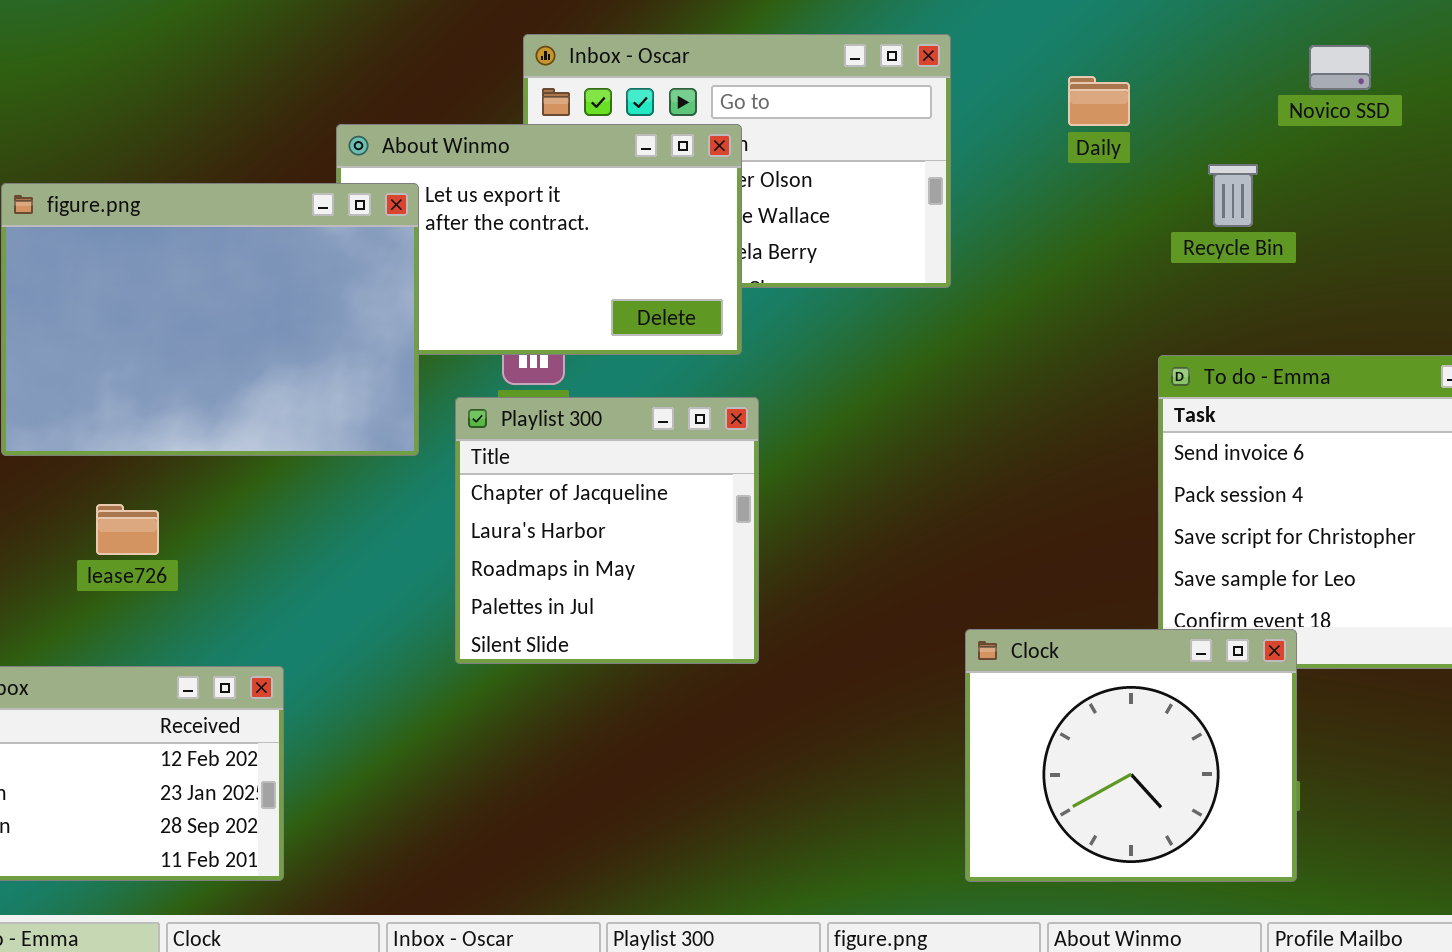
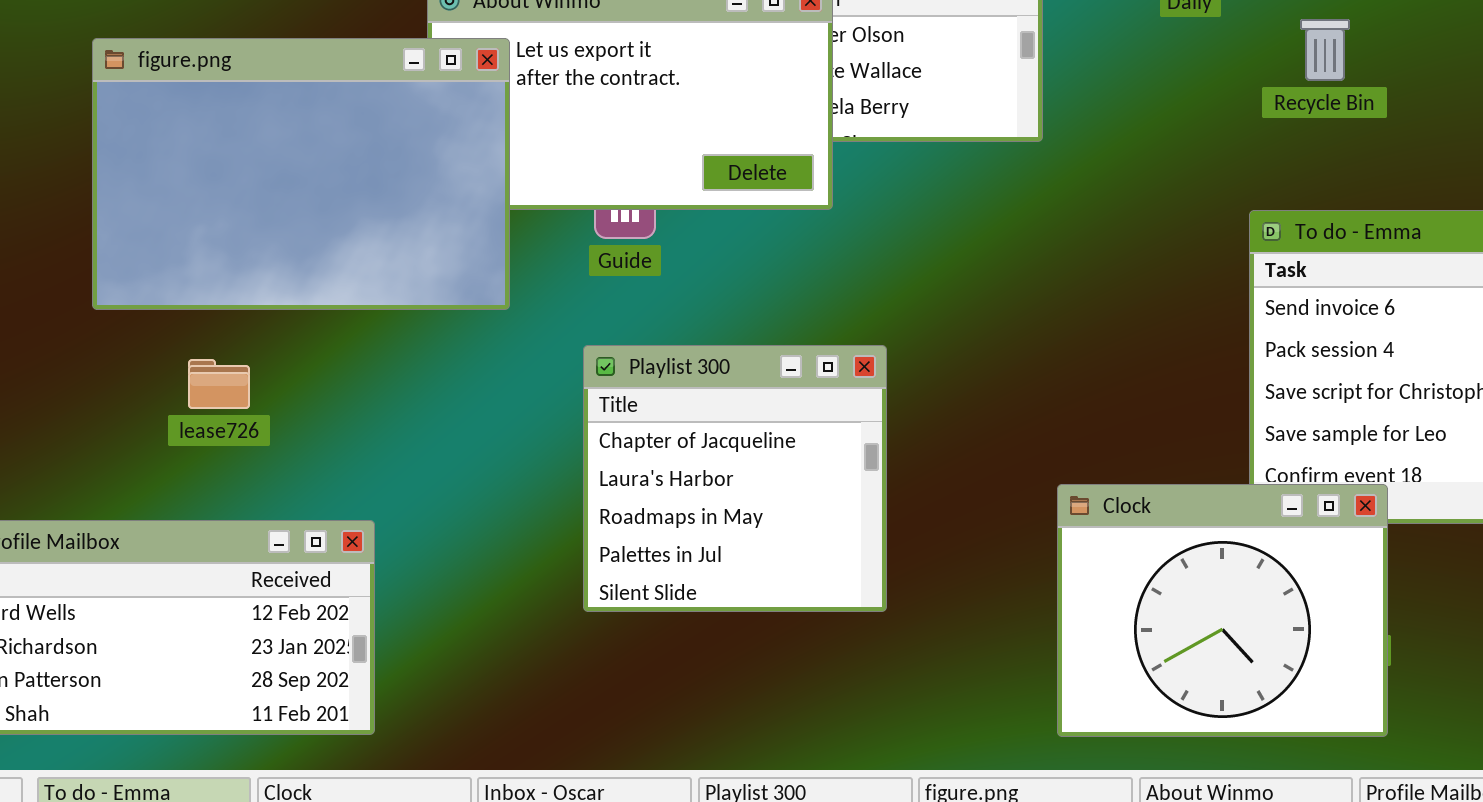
Playlist 300: [455,397,759,664] -> [583,345,887,612], moved

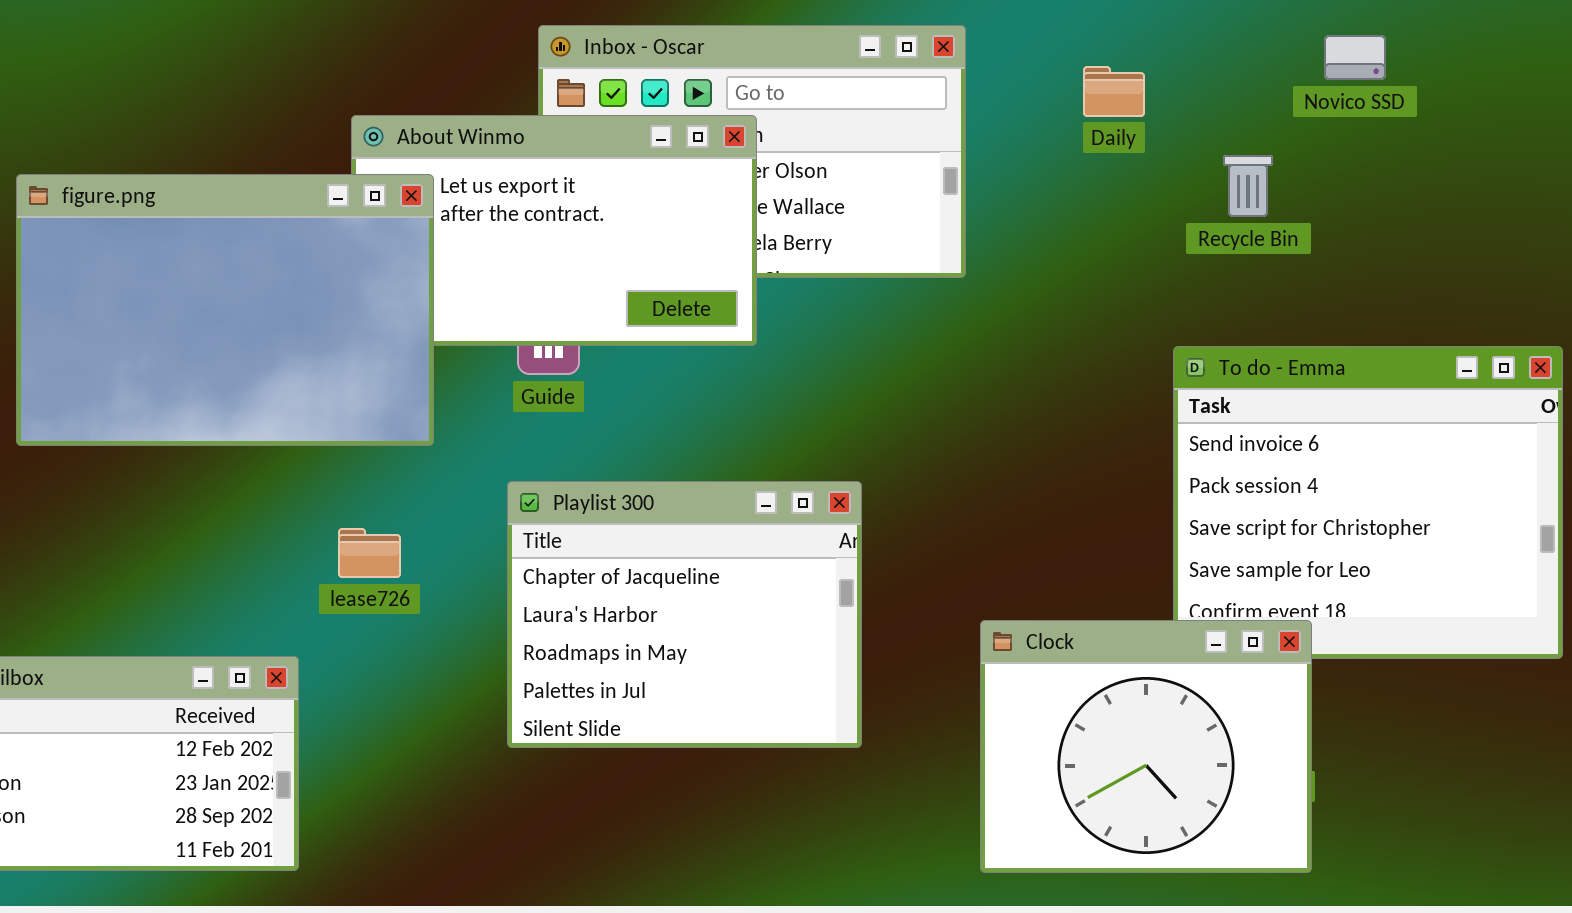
Playlist 300: [583,345,887,612] -> [507,481,862,748], resized
lease726: [188,359,250,409] -> [338,528,401,578], moved

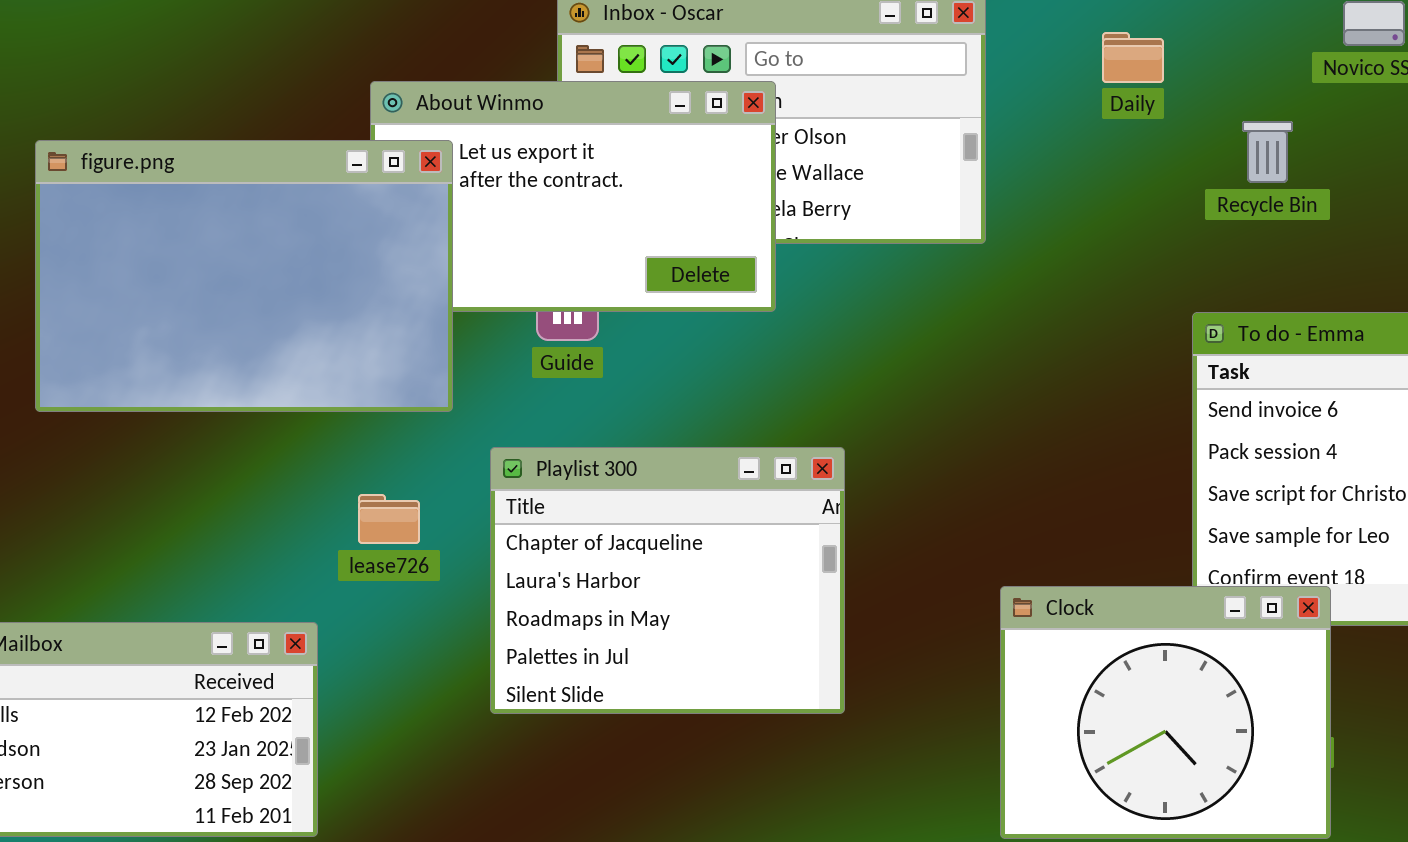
Playlist 300: [507,481,862,748] -> [490,447,845,714], moved

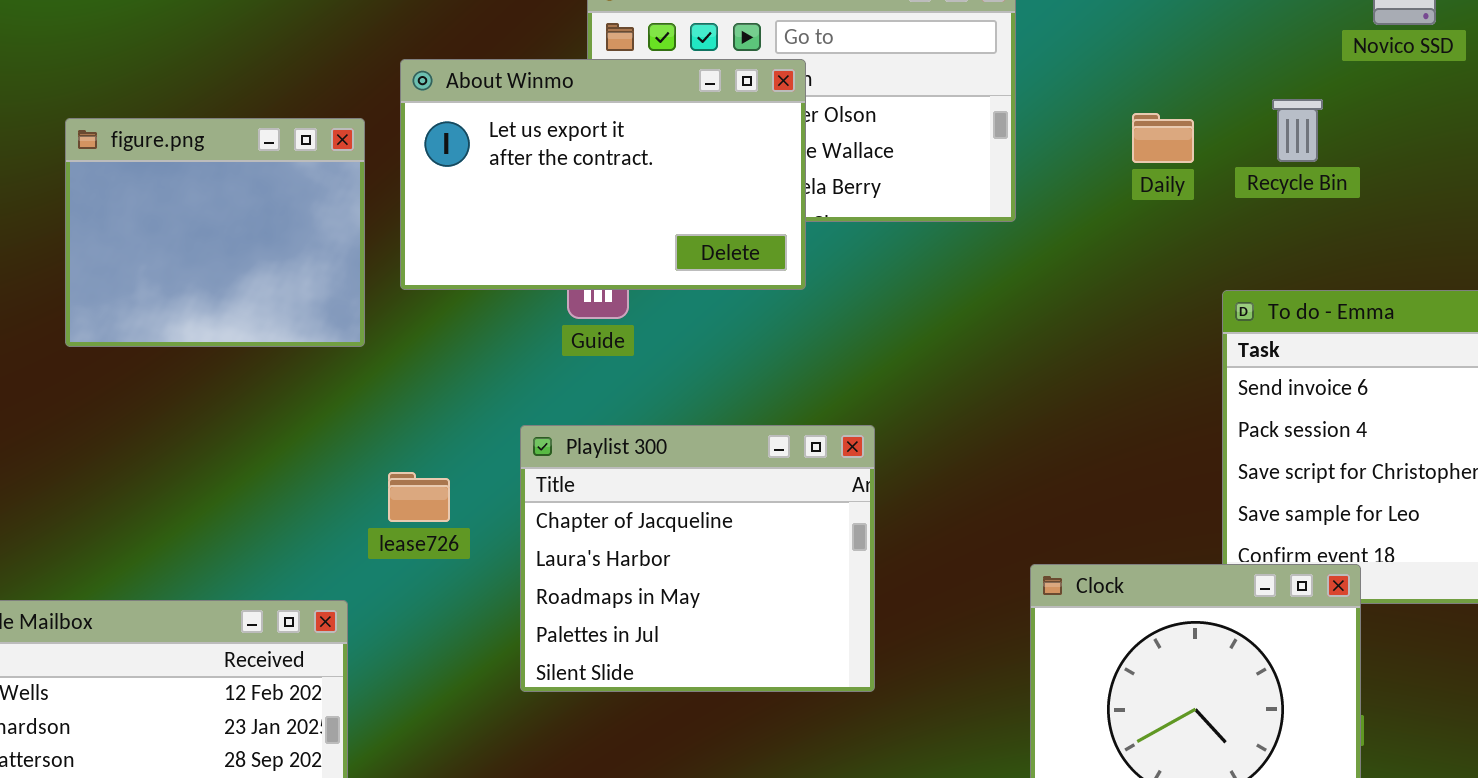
Daily: [1102,32,1164,83] -> [1132,113,1194,163], moved
figure.png: [35,140,453,412] -> [65,118,365,347], resized

